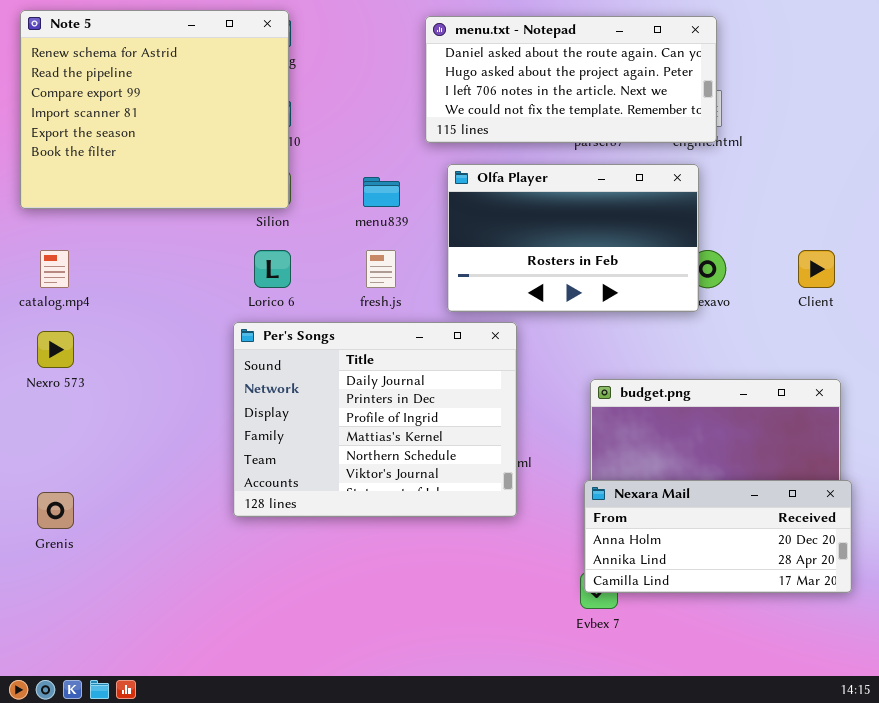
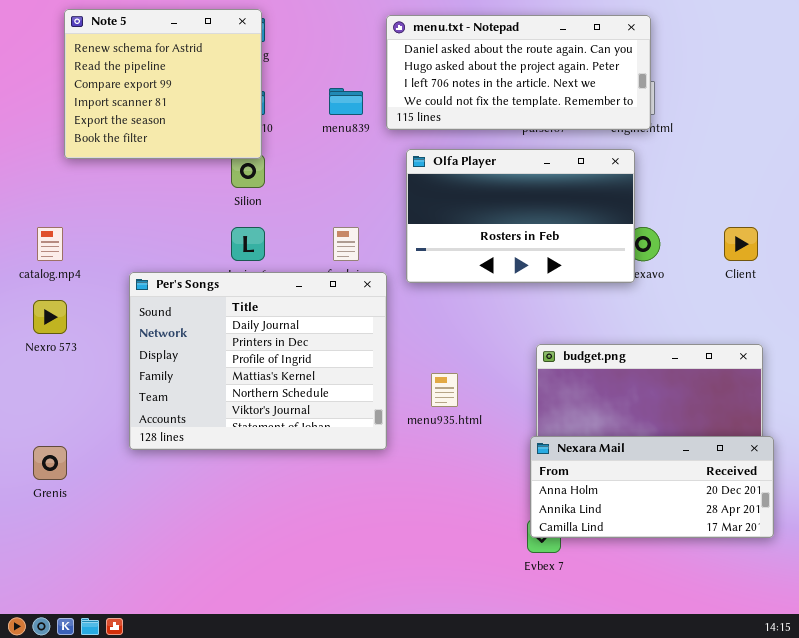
Note 5: [20,10,289,209] -> [64,9,262,159], resized
menu839: [363,177,400,207] -> [329,88,363,115], moved
Per's Songs: [233,322,517,517] -> [129,272,387,450], moved

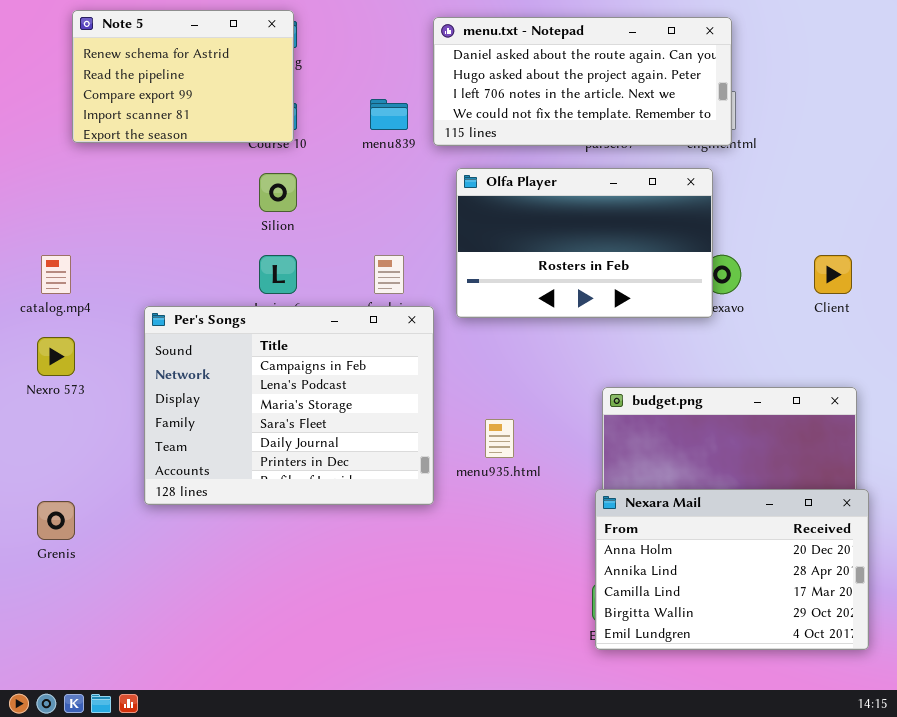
Note 5: [64,9,262,159] -> [72,10,294,143], resized
Per's Songs: [129,272,387,450] -> [144,306,434,505], scrolled up 4 rows
Nexara Mail: [530,436,774,538] -> [595,489,869,650], resized

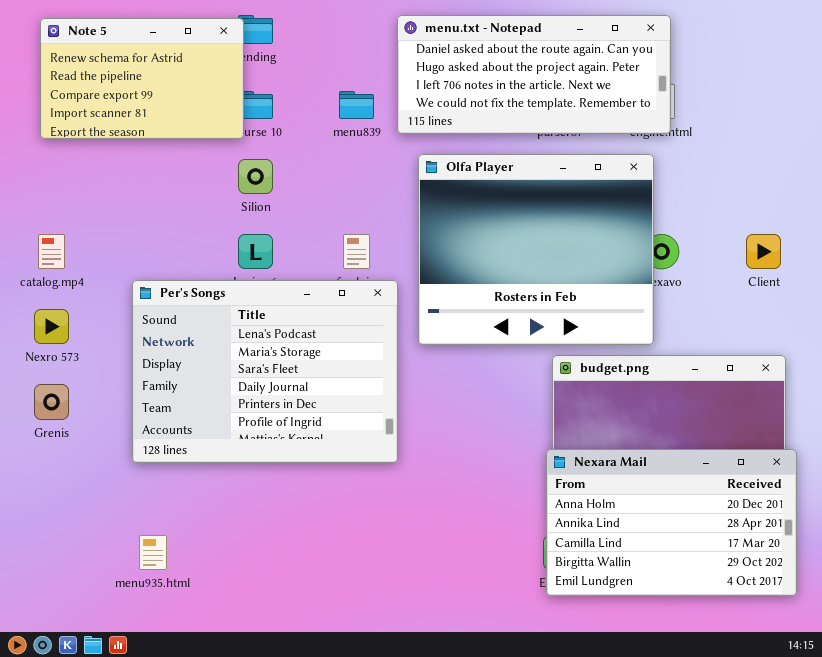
Note 5: [72,10,294,143] -> [40,18,244,139], moved
Olfa Player: [456,168,713,318] -> [418,154,654,345], resized
Per's Songs: [144,306,434,505] -> [132,280,398,463], scrolled down 1 row
menu935.html: [485,419,514,458] -> [139,535,167,570], moved
Grenis: [37,501,75,540] -> [34,384,69,420], moved

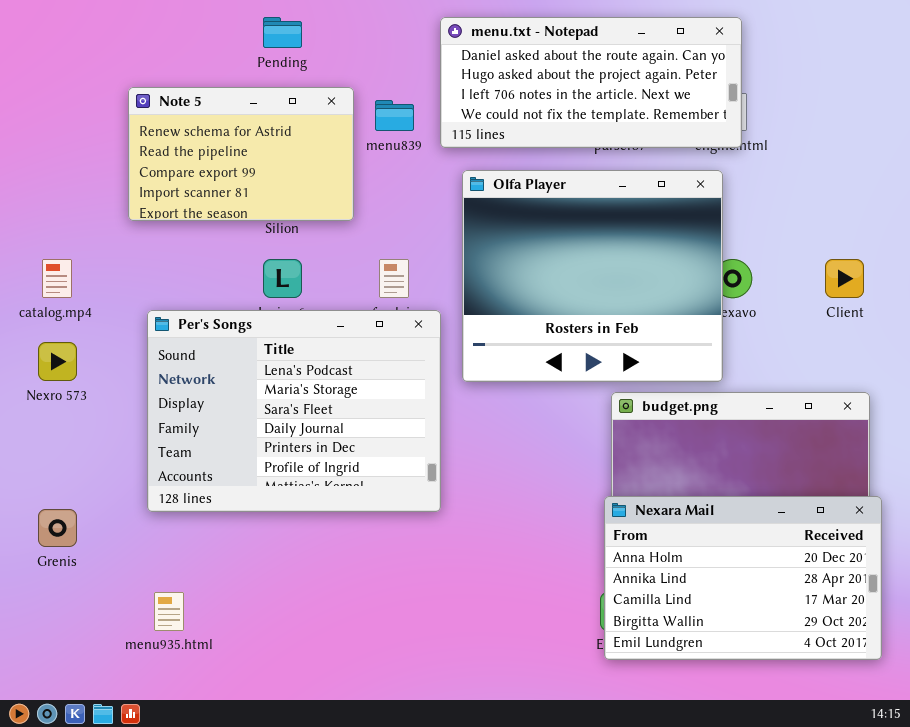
Note 5: [40,18,244,139] -> [128,87,354,221], moved
Grenis: [34,384,69,420] -> [38,509,77,547], moved

